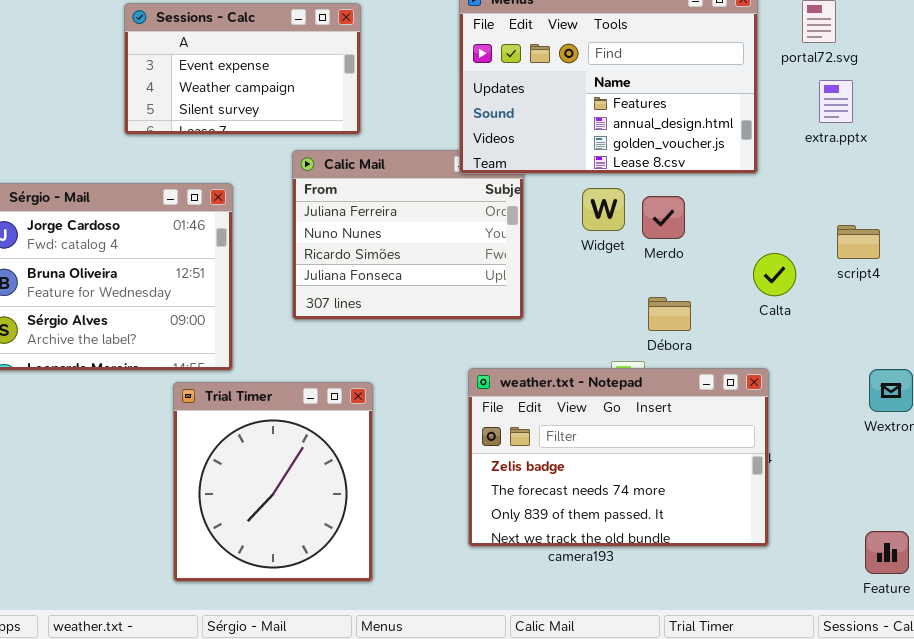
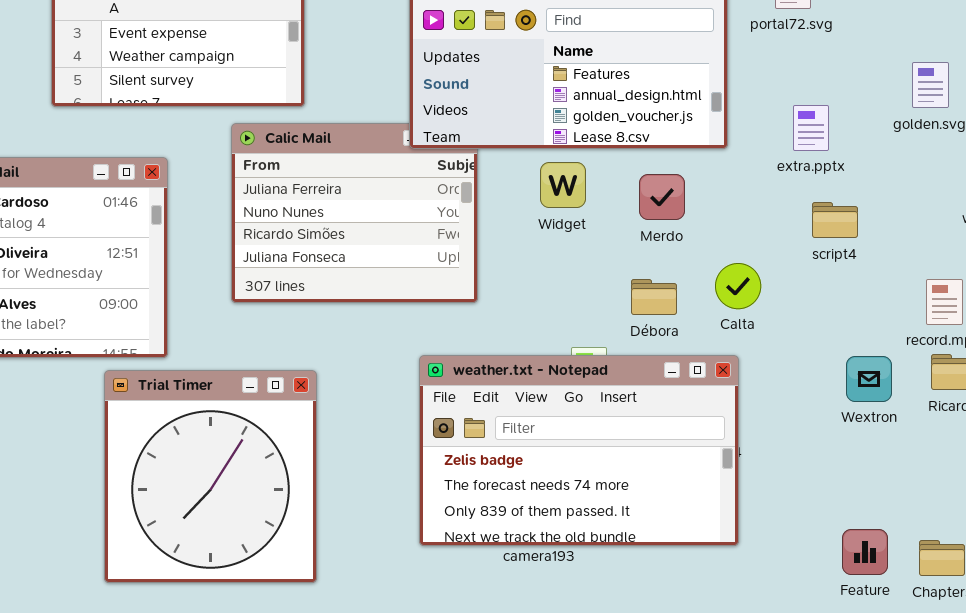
extra.pptx: [819,80,853,123] -> [793,105,829,151], moved
Merdo: [642,196,685,239] -> [639,174,685,220], moved
Calta: [753,253,796,296] -> [715,263,761,309], moved
Débora: [648,297,691,331] -> [631,279,677,315], moved

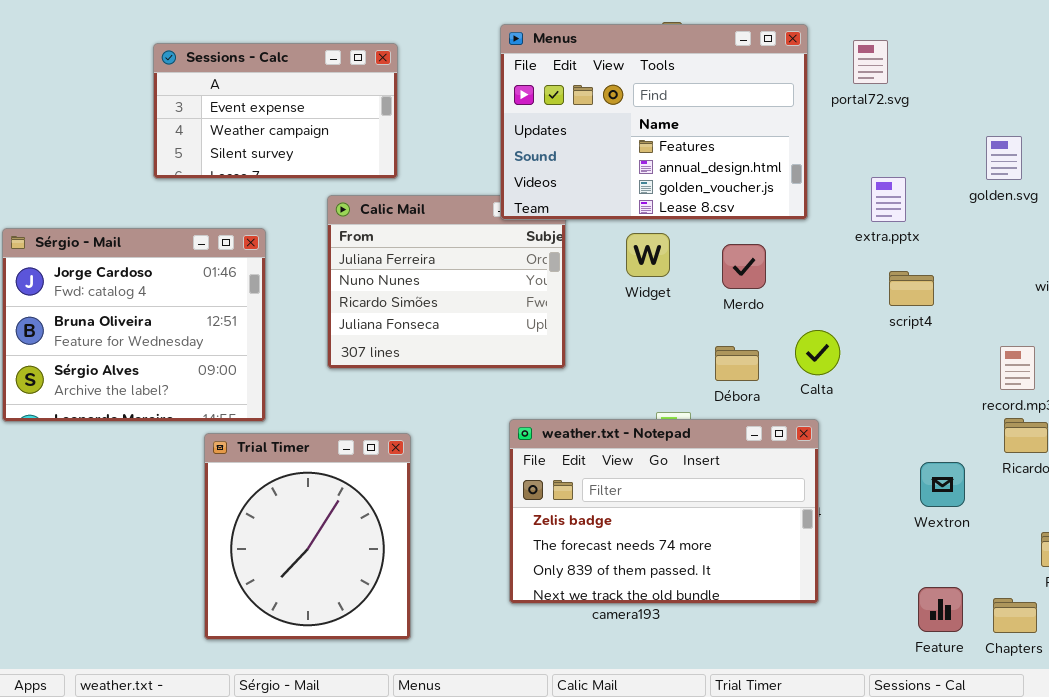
Wextron: [846,356,892,402] -> [920,462,965,507], moved

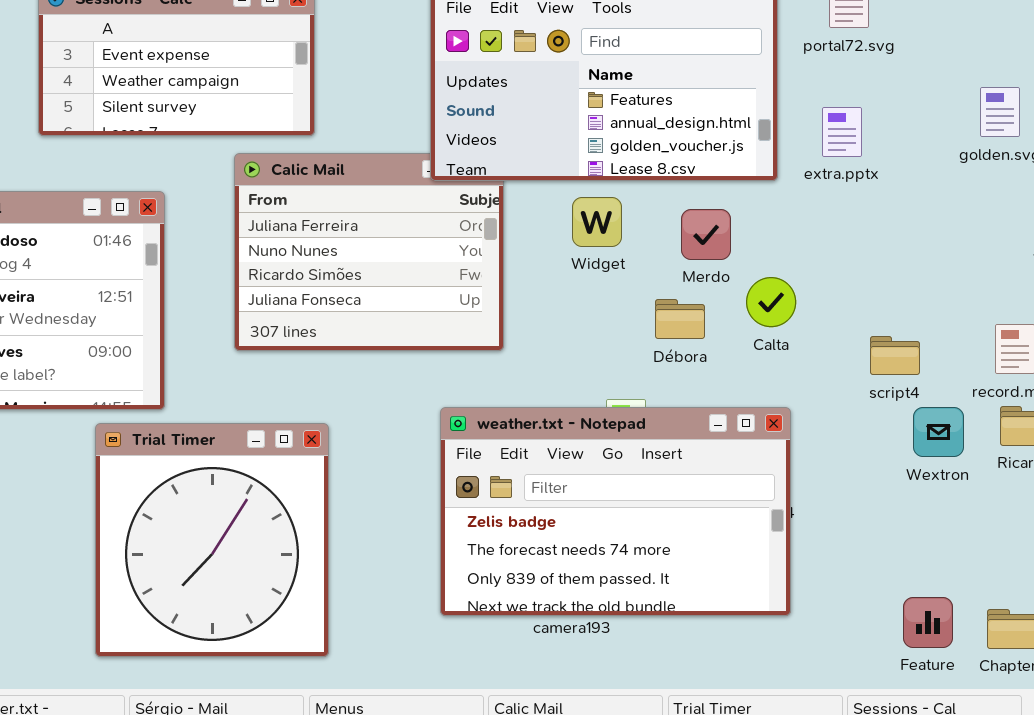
extra.pptx: [871,177,906,222] -> [822,107,862,157], moved
script4: [889,271,934,306] -> [870,336,920,375], moved
Calta: [795,330,840,375] -> [746,277,796,327], moved
Débora: [715,346,759,381] -> [655,299,705,339], moved
Wextron: [920,462,965,507] -> [913,407,964,457], moved

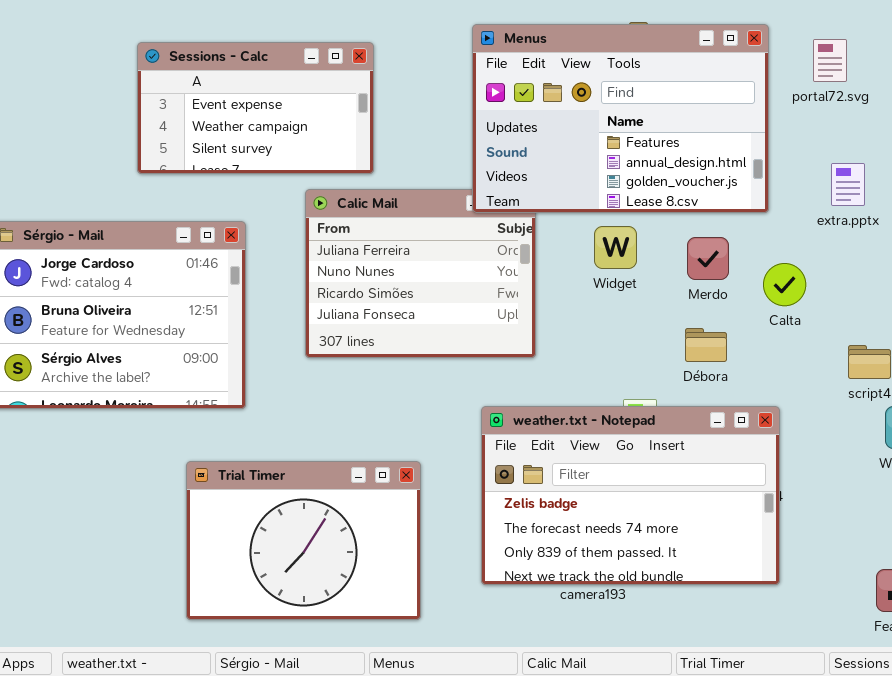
extra.pptx: [822,107,862,157] -> [831,163,865,206], moved
Calta: [746,277,796,327] -> [763,263,806,306], moved
Débora: [655,299,705,339] -> [685,328,727,362], moved
Trial Timer: [95,423,329,657] -> [186,461,421,620], resized

